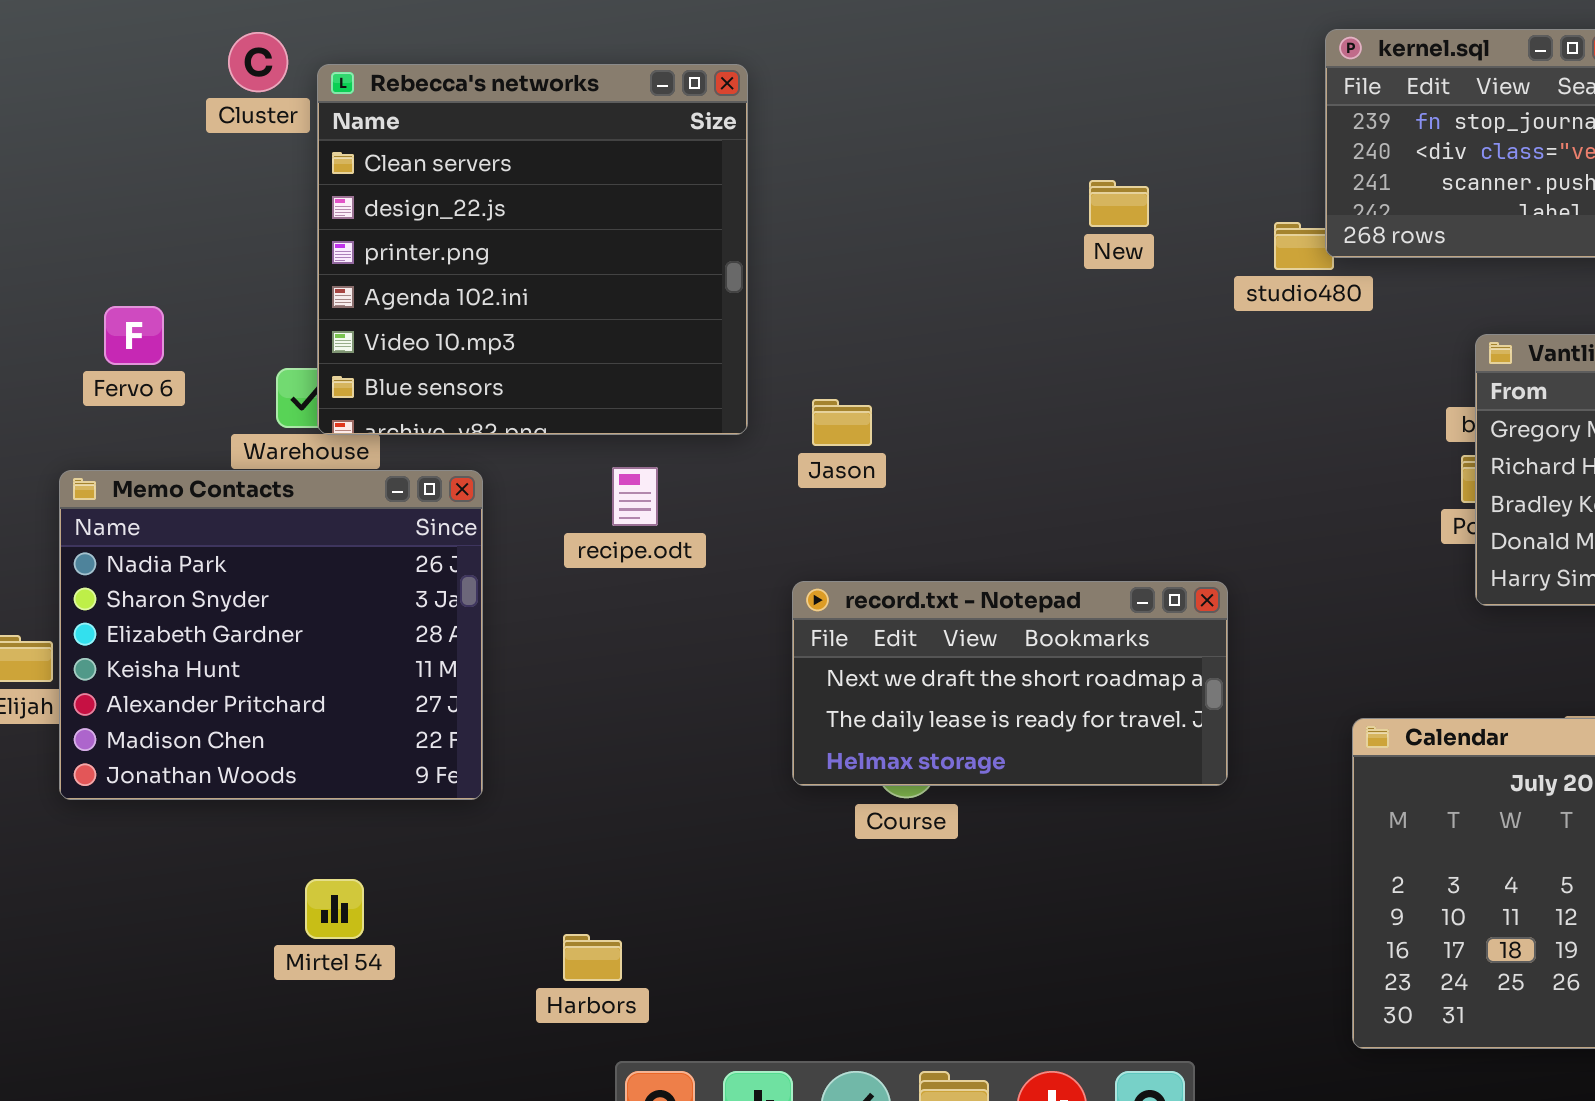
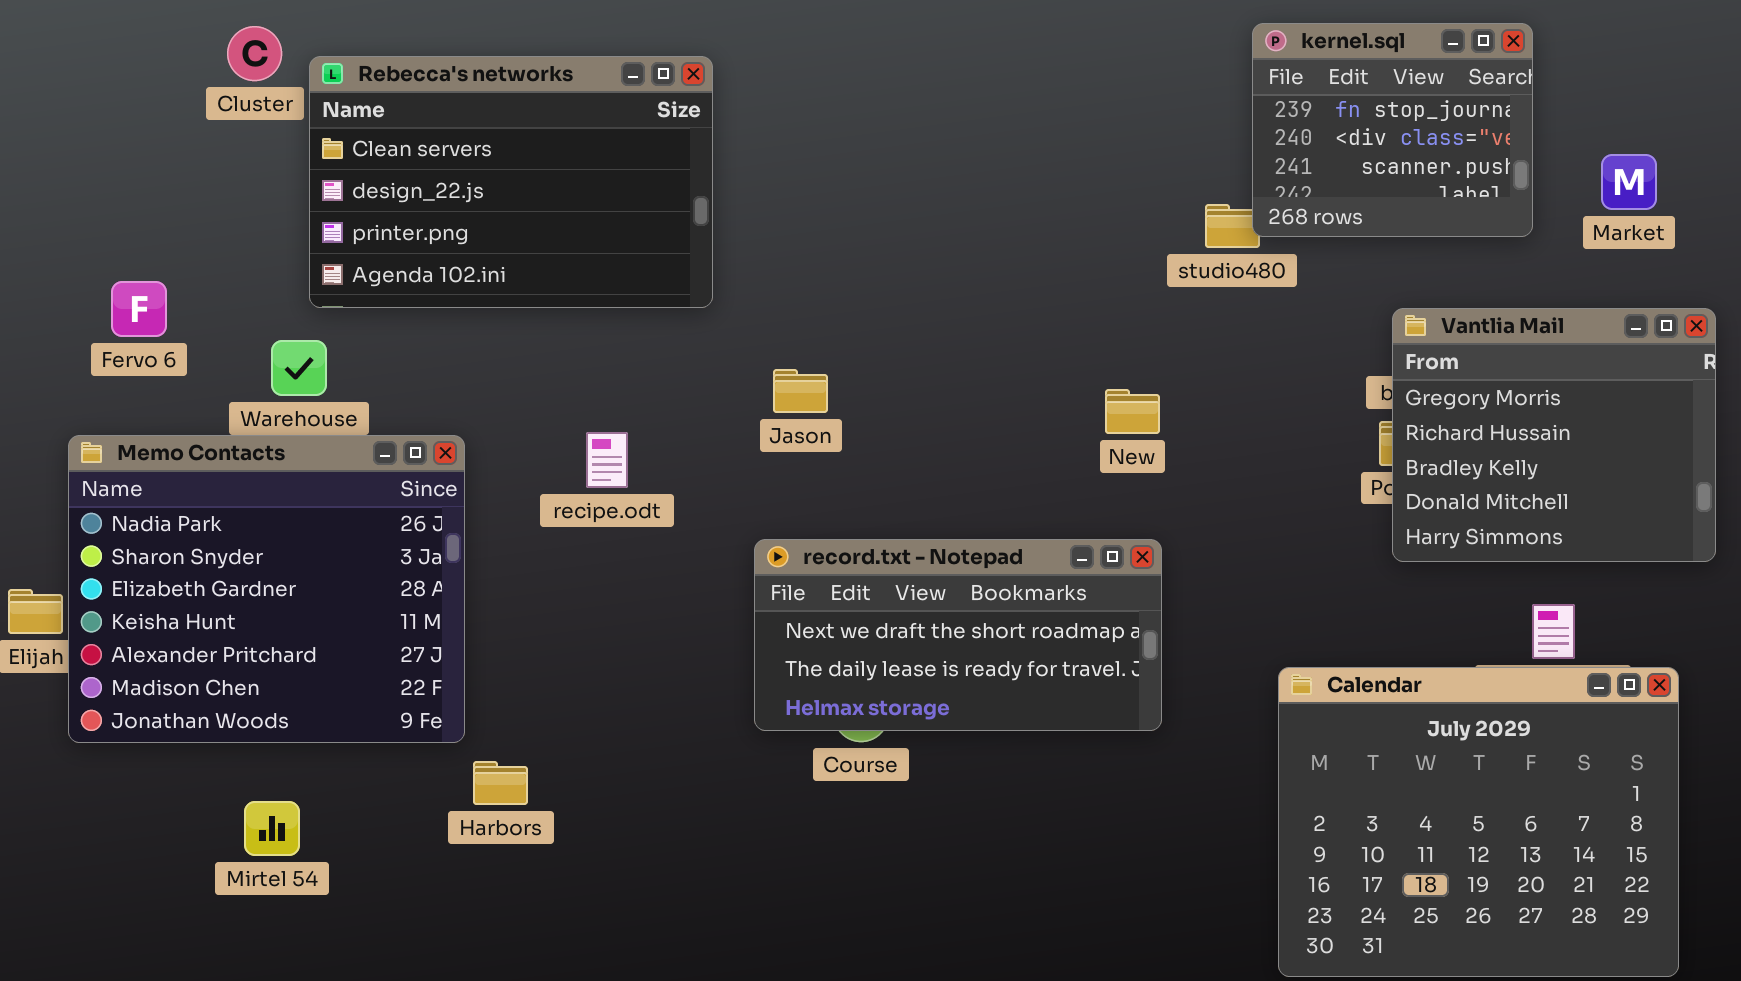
Rebecca's networks: [317,64,748,435] -> [309,56,713,308], resized
New: [1089,180,1149,227] -> [1105,389,1160,434], moved
Mirtel 54: [305,879,364,939] -> [244,801,300,856], moved
Harbors: [563,934,622,981] -> [473,761,528,805], moved

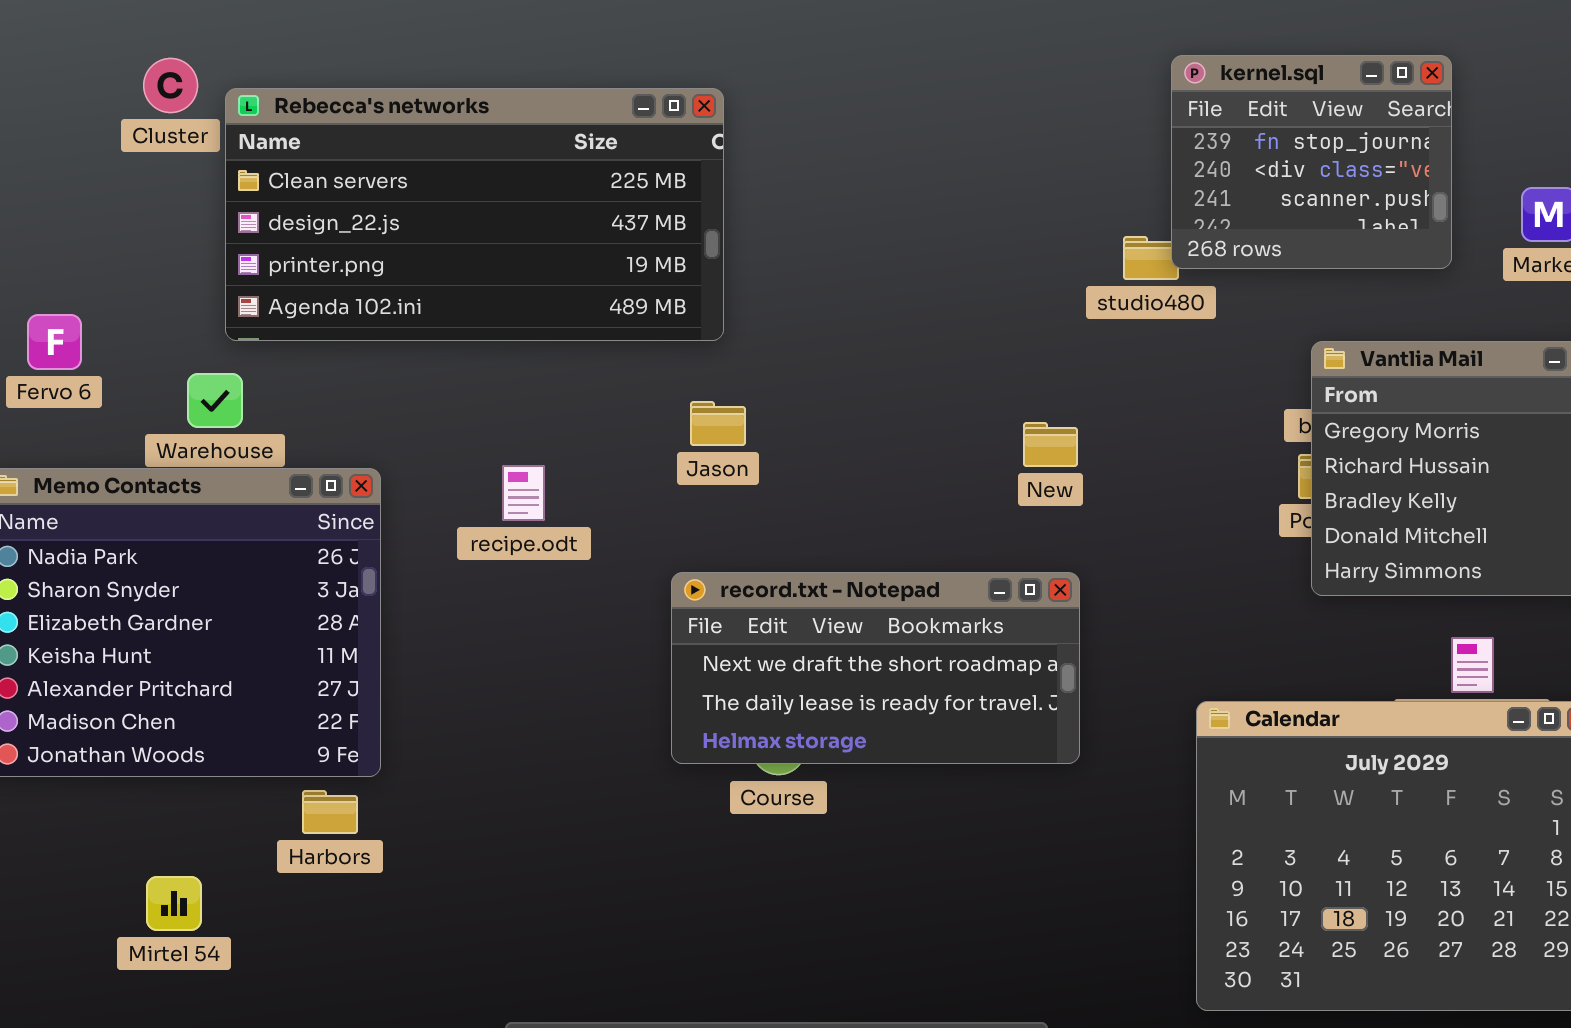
Rebecca's networks: [309,56,713,308] -> [225,88,724,341], resized
Harbors: [473,761,528,805] -> [302,790,358,834], moved
Mirtel 54: [244,801,300,856] -> [146,876,202,931], moved

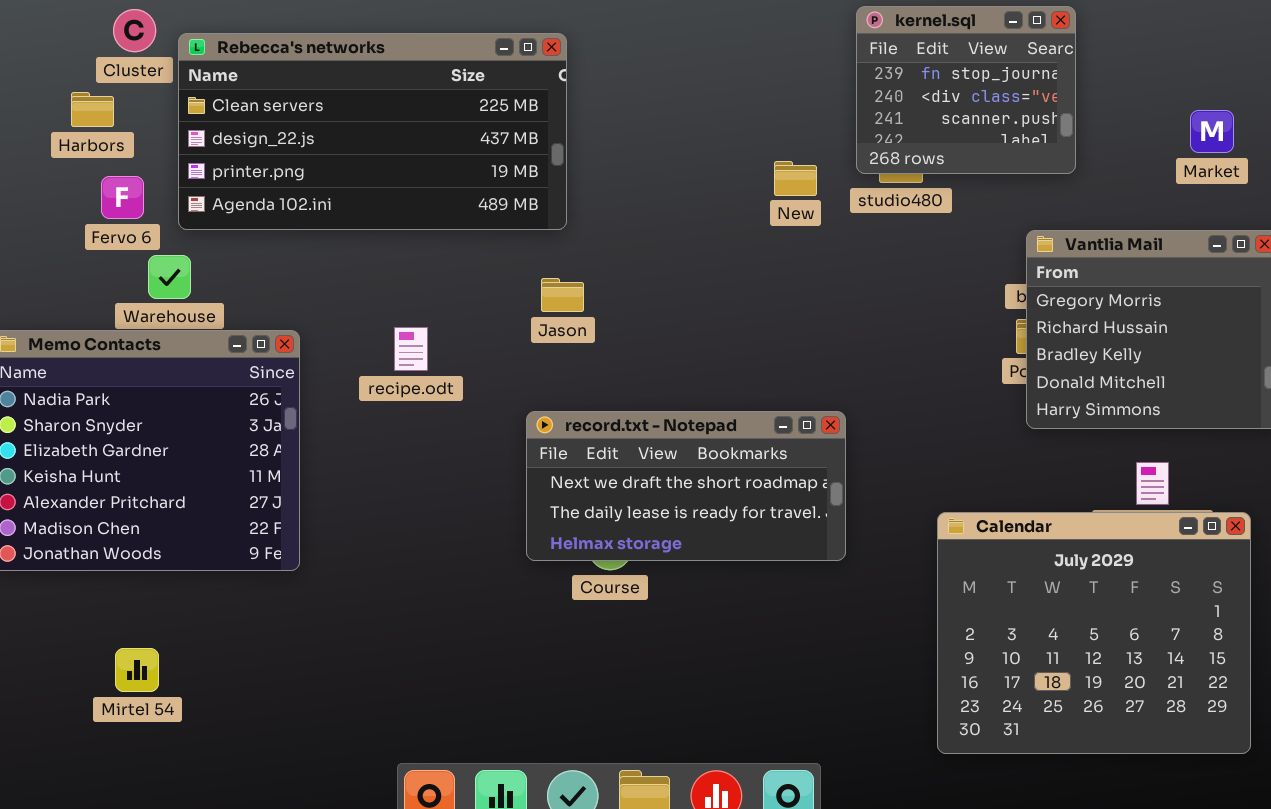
kernel.sql: [1171,55,1452,269] -> [856,6,1076,174], moved
Fervo 6: [27,314,82,370] -> [101,176,144,219], moved
New: [1023,422,1078,467] -> [774,161,817,196], moved
Harbors: [302,790,358,834] -> [71,92,114,127], moved

